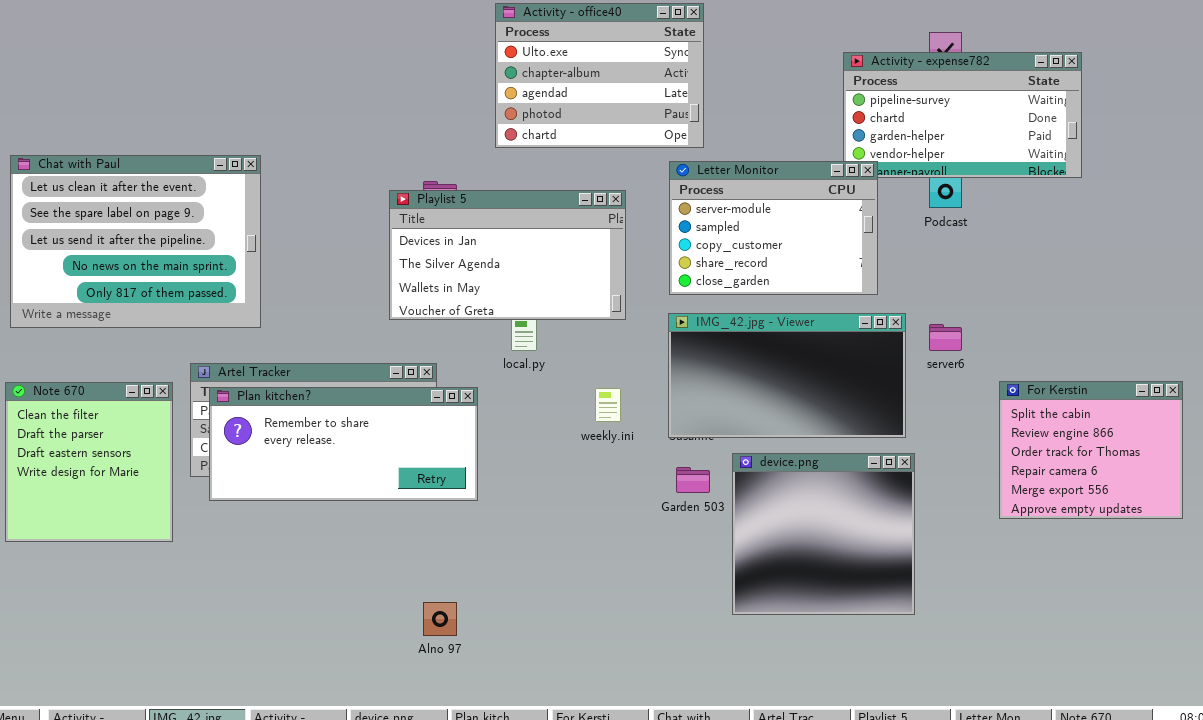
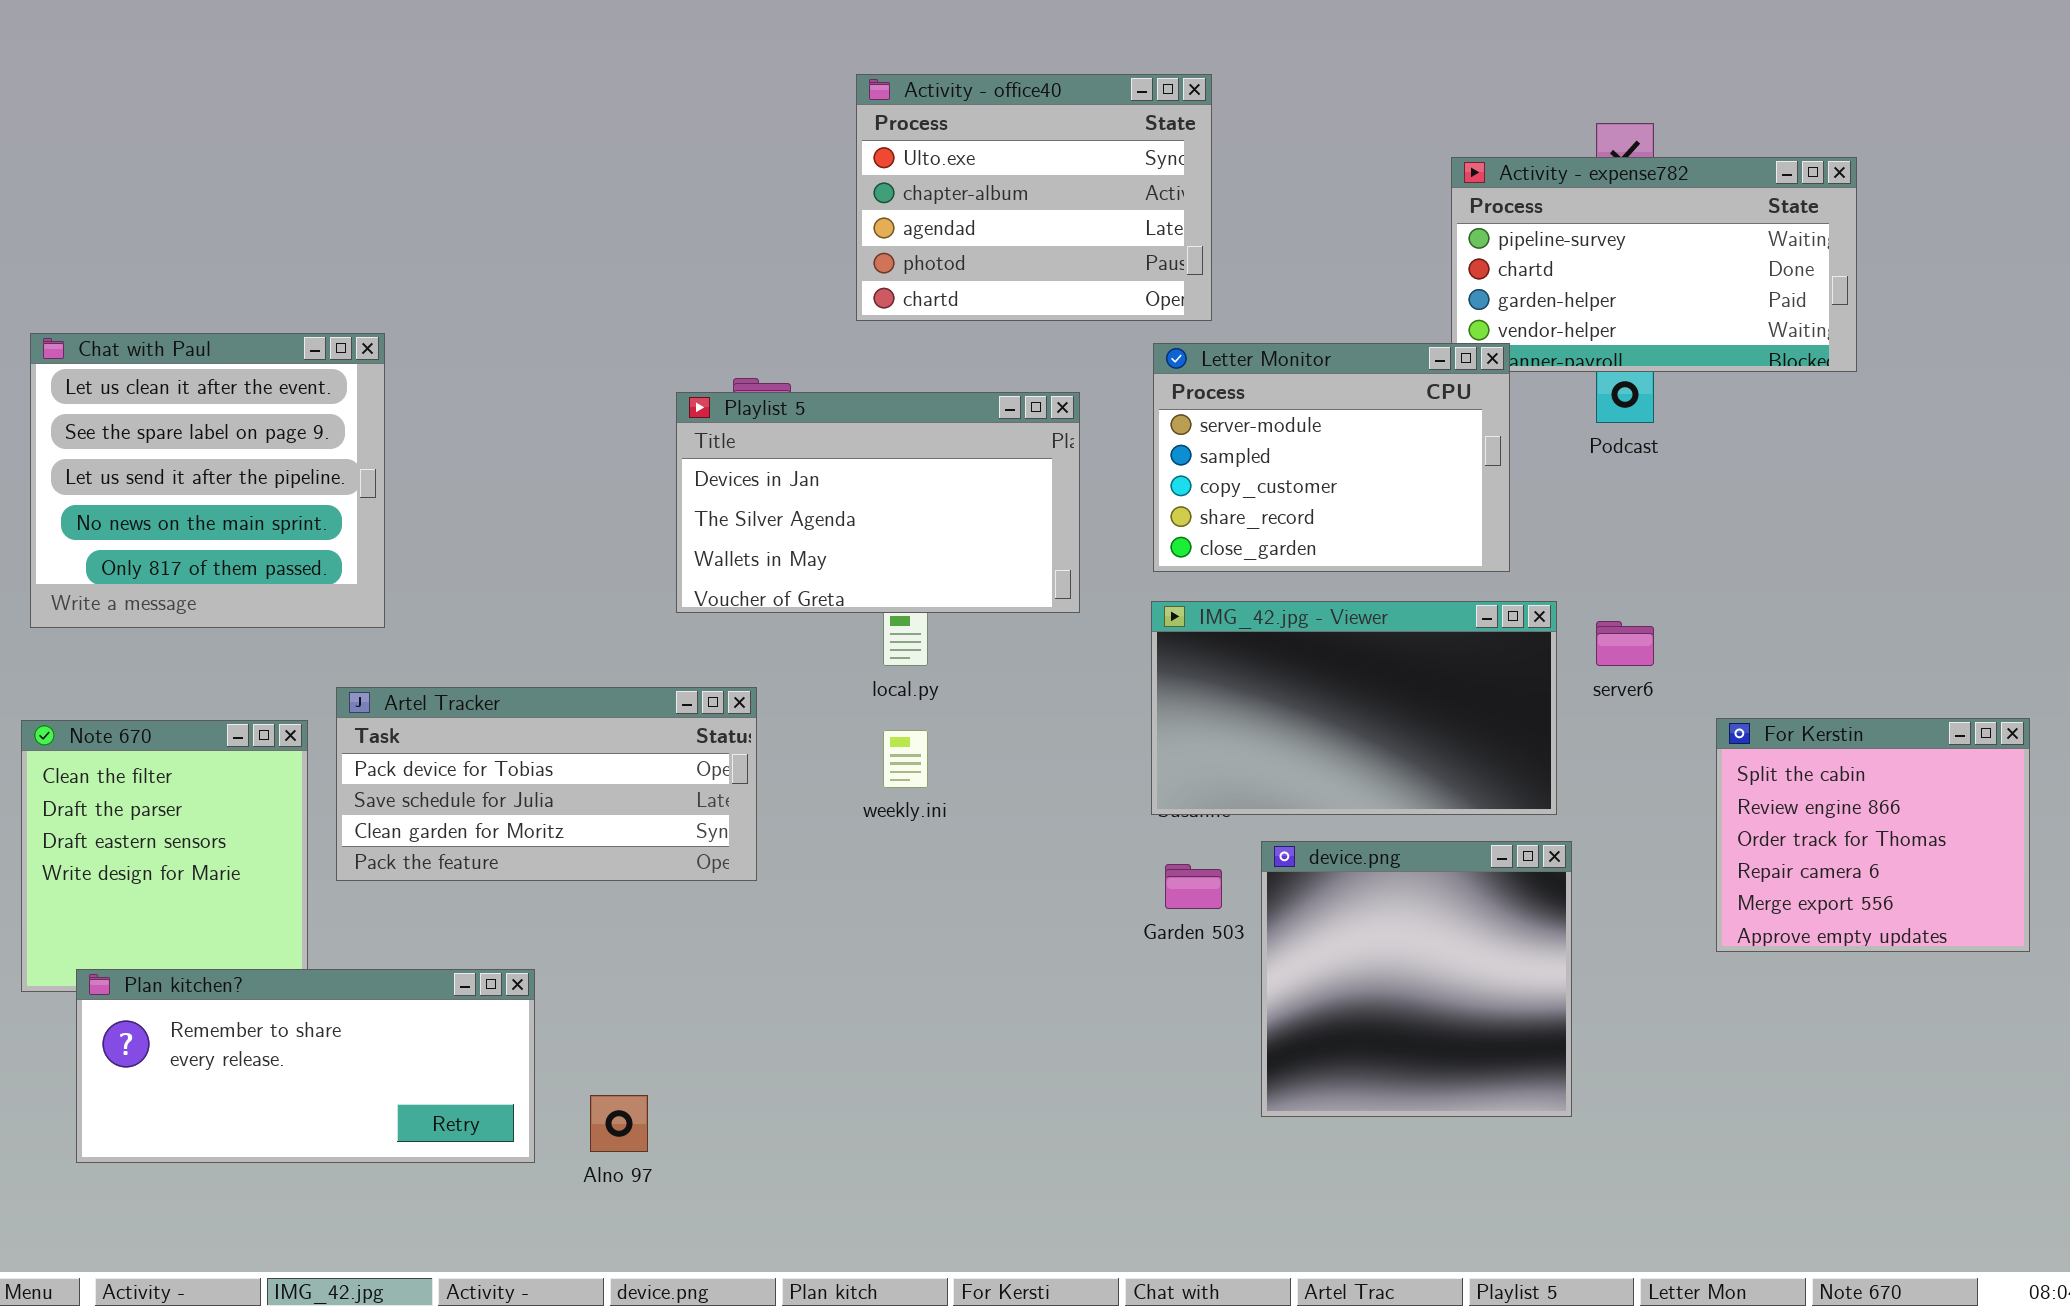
Chat with Paul: [10,155,261,328] -> [30,333,385,628], resized
Plan kitchen?: [209,387,478,501] -> [76,969,535,1163], moved
weekly.ini: [595,388,621,422] -> [883,730,928,788], moved
Alno 97: [423,602,457,636] -> [590,1095,648,1152], moved

